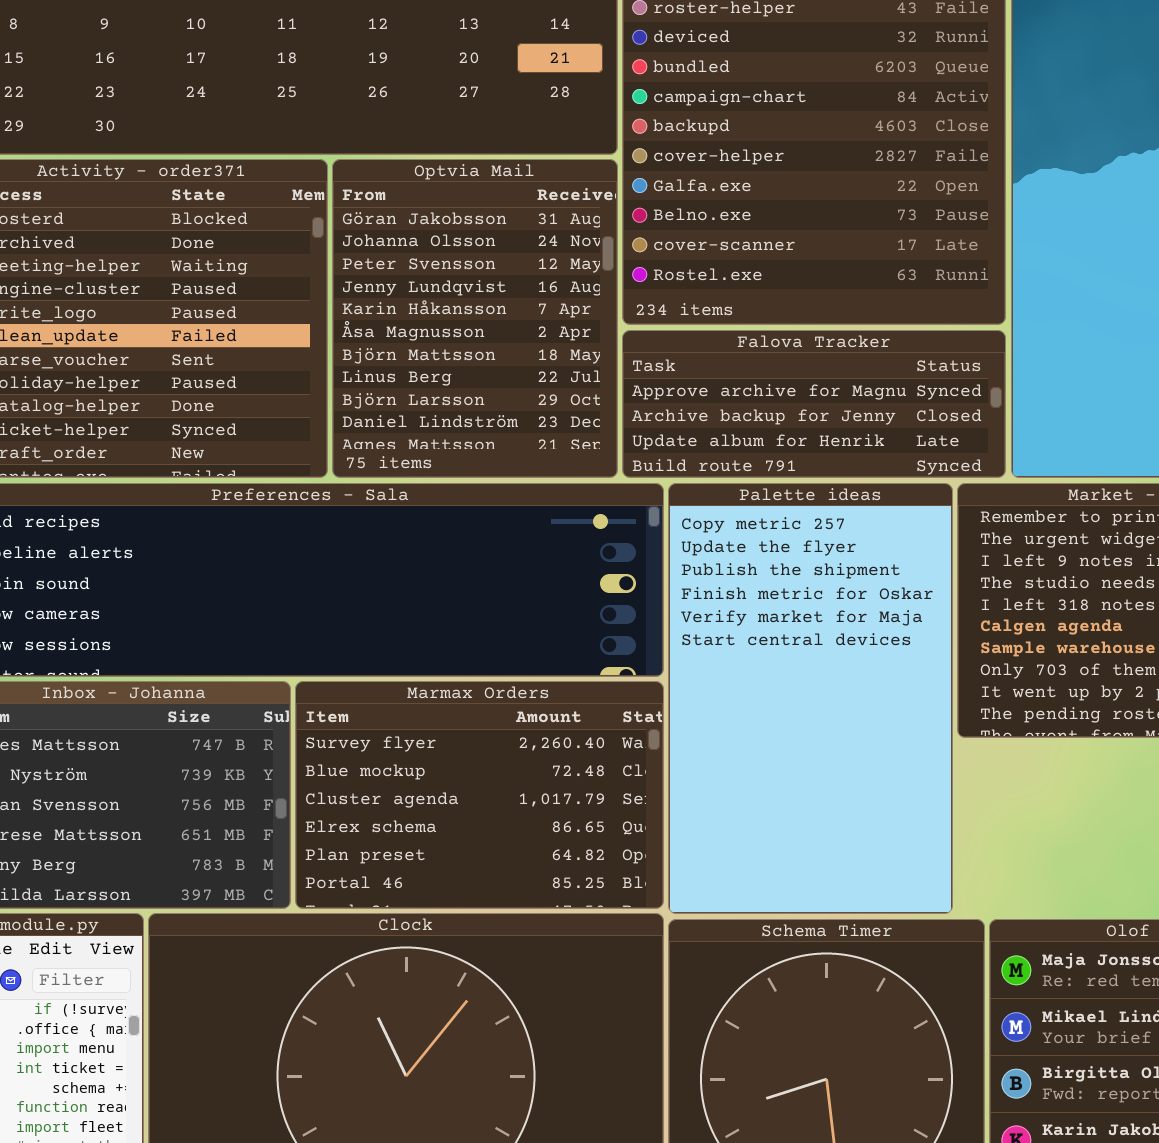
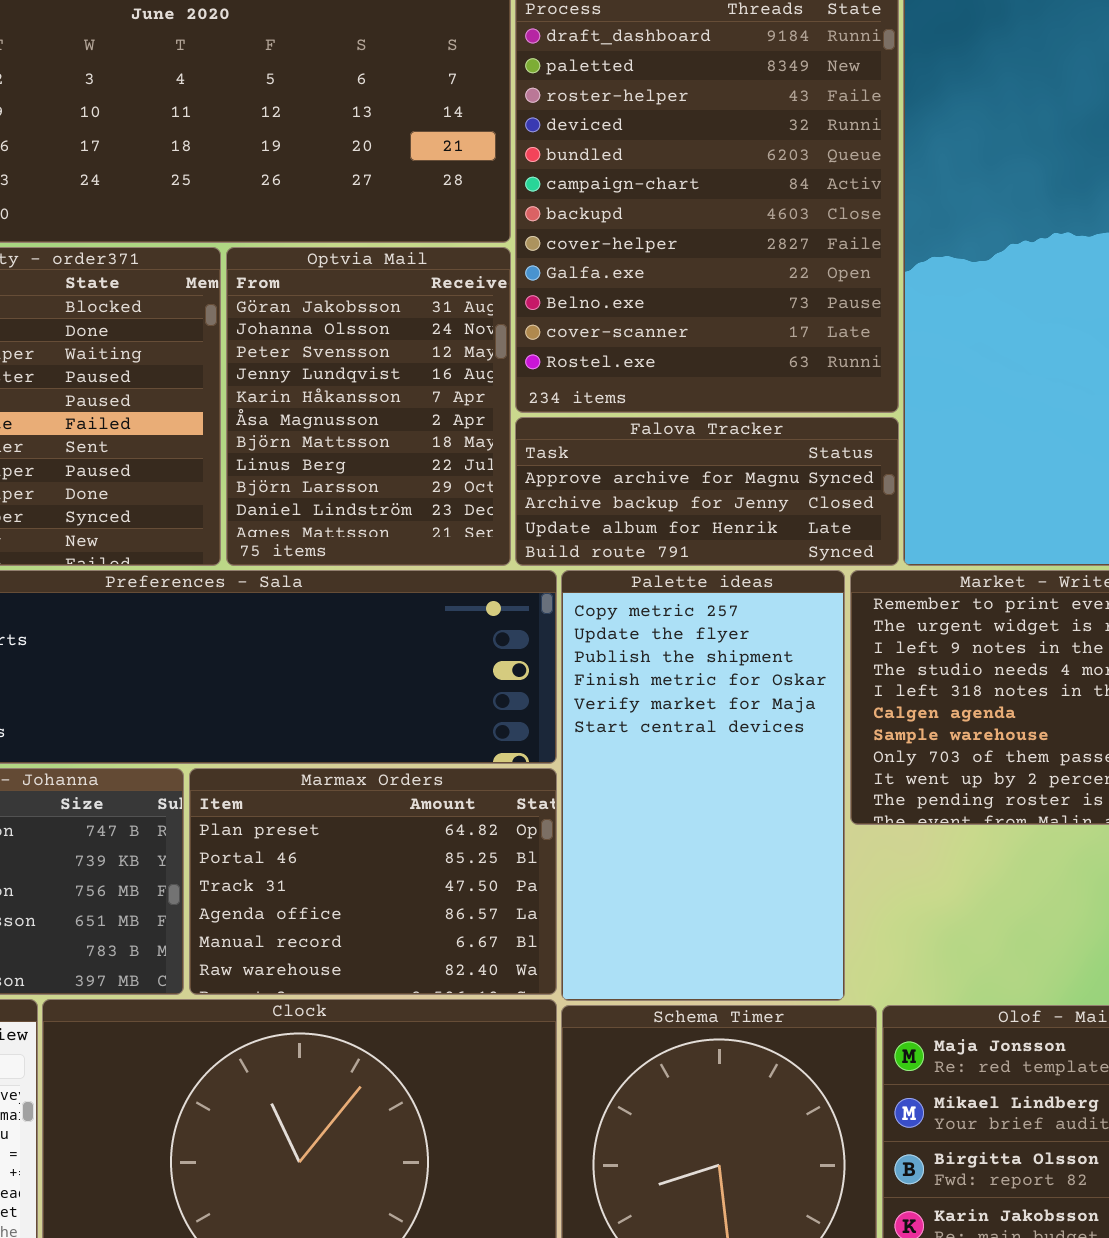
Marmax Orders: [295,681,664,909] -> [189,768,557,995], scrolled down 4 rows

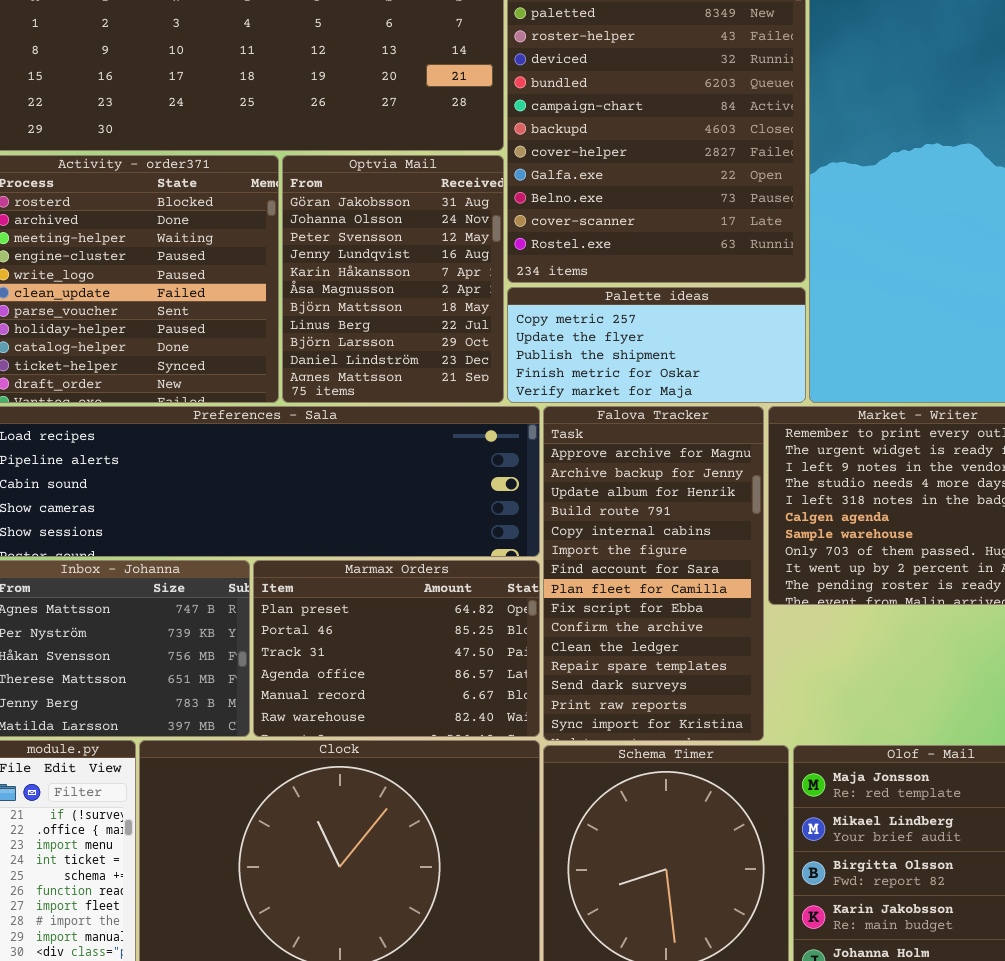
Falova Tracker: [515,417,899,566] -> [543,406,764,741], moved, resized
Palette ideas: [561,570,845,1001] -> [507,287,806,403], moved, resized

